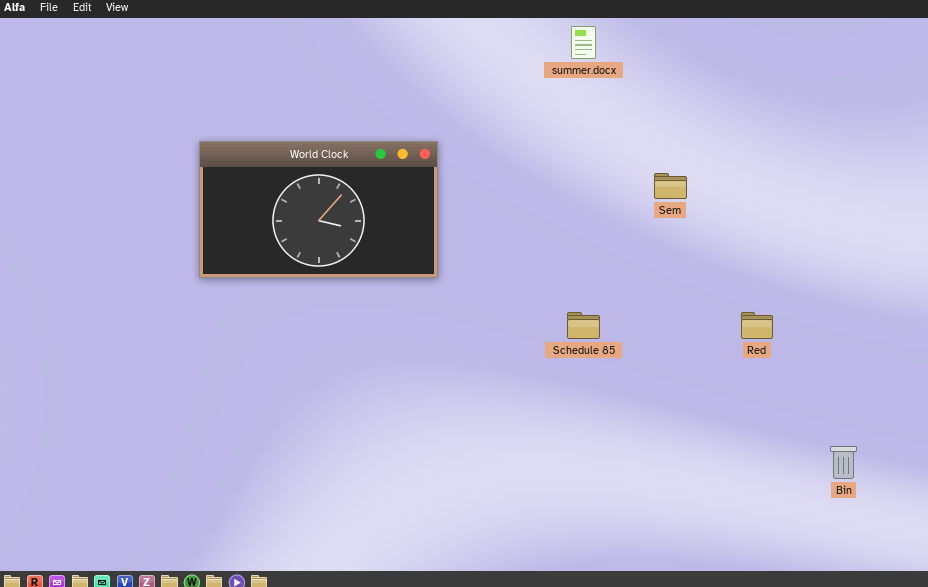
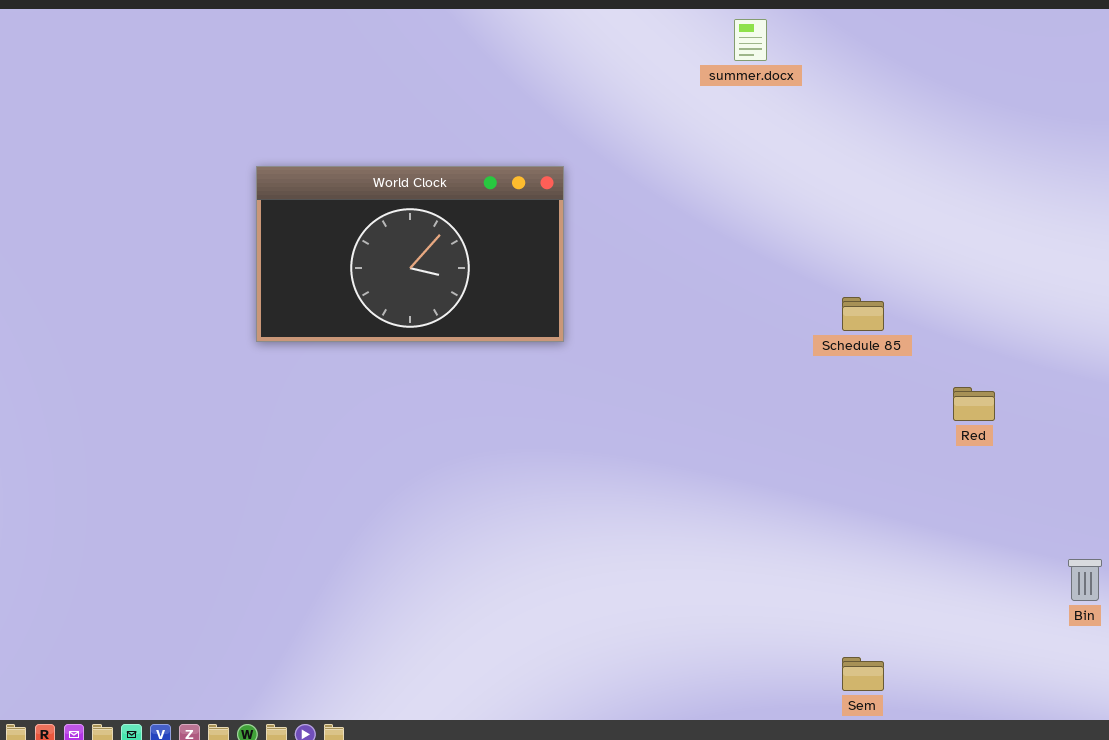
Sem: [654,173,687,199] -> [842,657,884,691], moved
Schedule 85: [567,312,600,339] -> [842,297,884,331], moved

